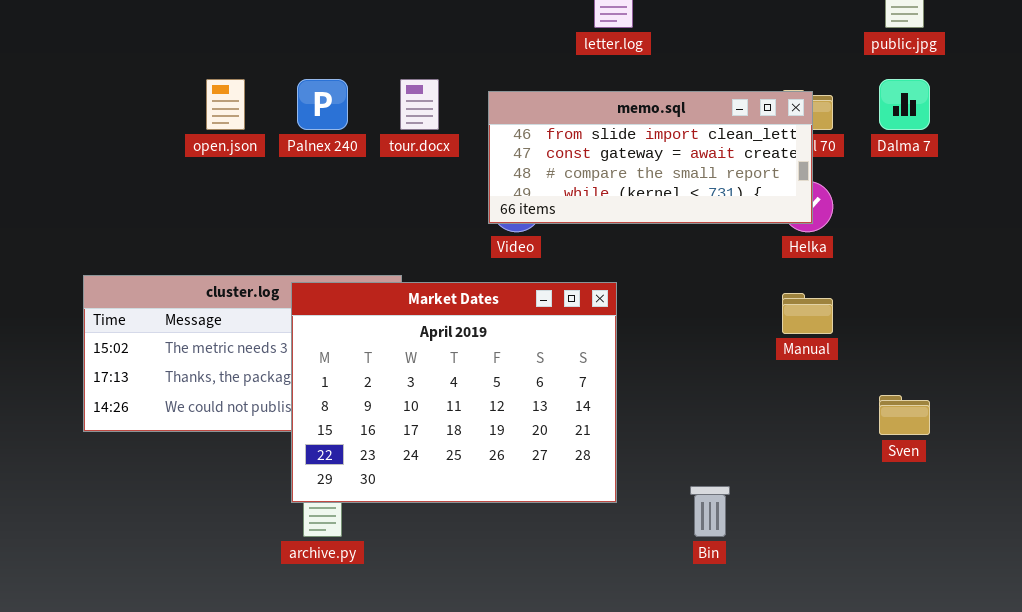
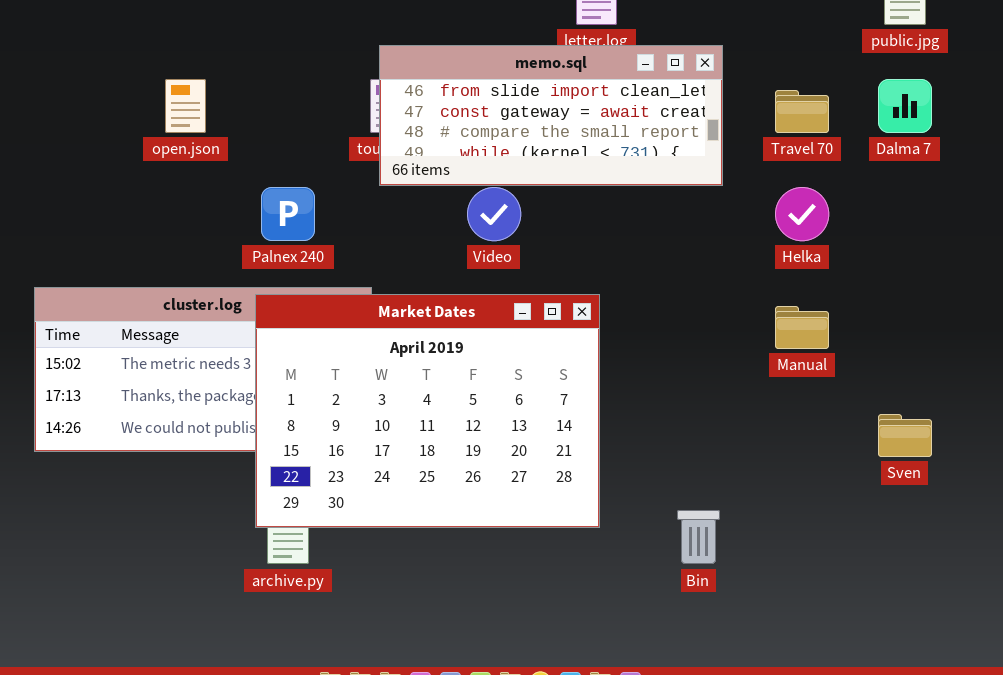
Palnex 240: [297,79,348,130] -> [261,187,315,241], moved
memo.sql: [488,91,813,224] -> [379,45,723,186], moved

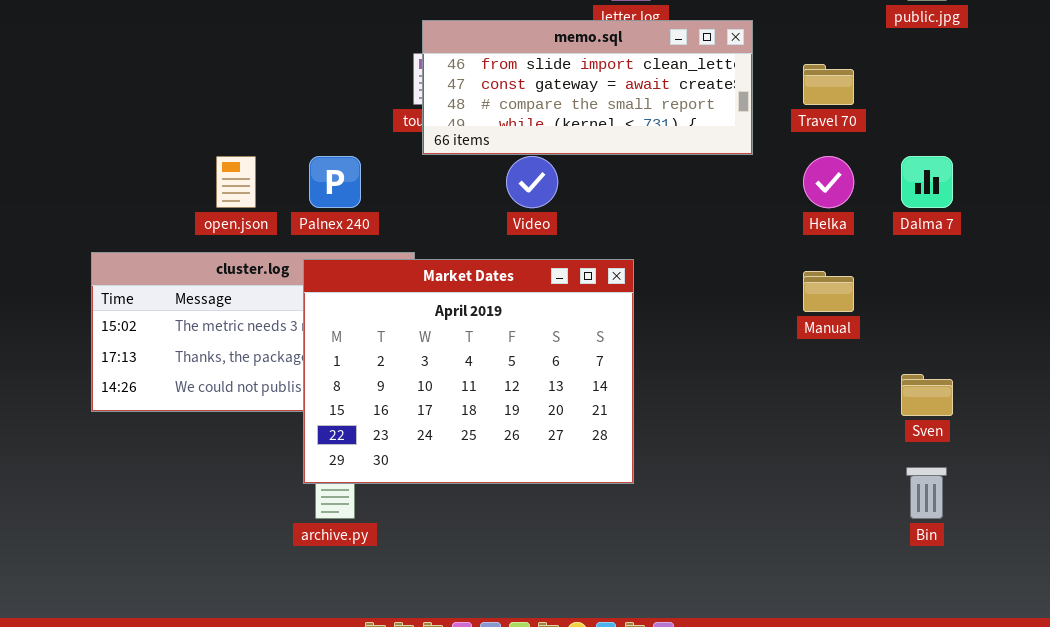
open.json: [165,79,206,133] -> [216,156,256,208], moved
Dalma 7: [878,79,932,133] -> [901,156,953,208], moved
Bin: [677,510,720,564] -> [906,467,947,519], moved

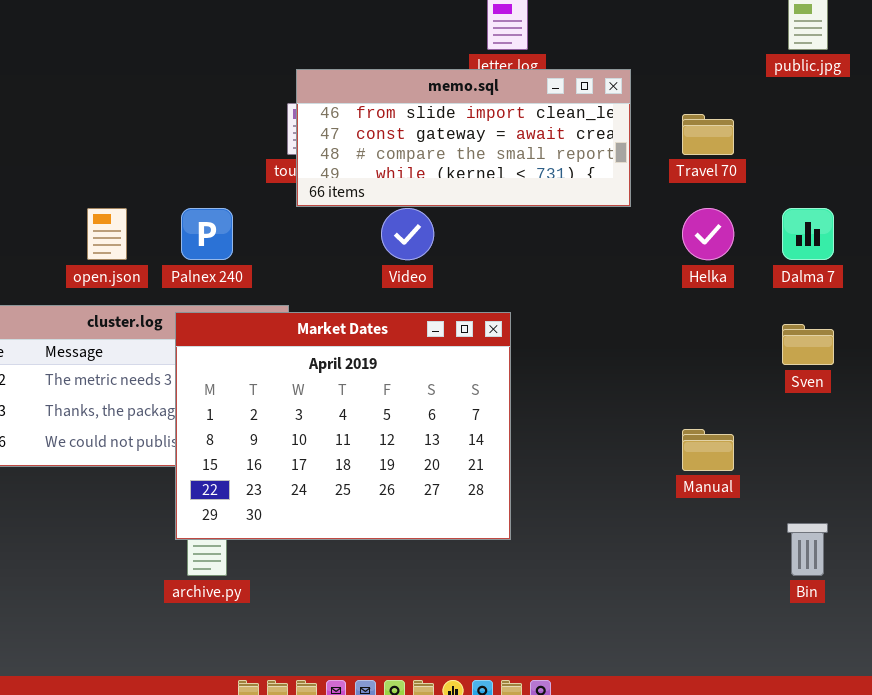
Manual: [803,271,854,312] -> [682,429,734,471], moved
Sven: [901,374,953,416] -> [782,324,834,365], moved

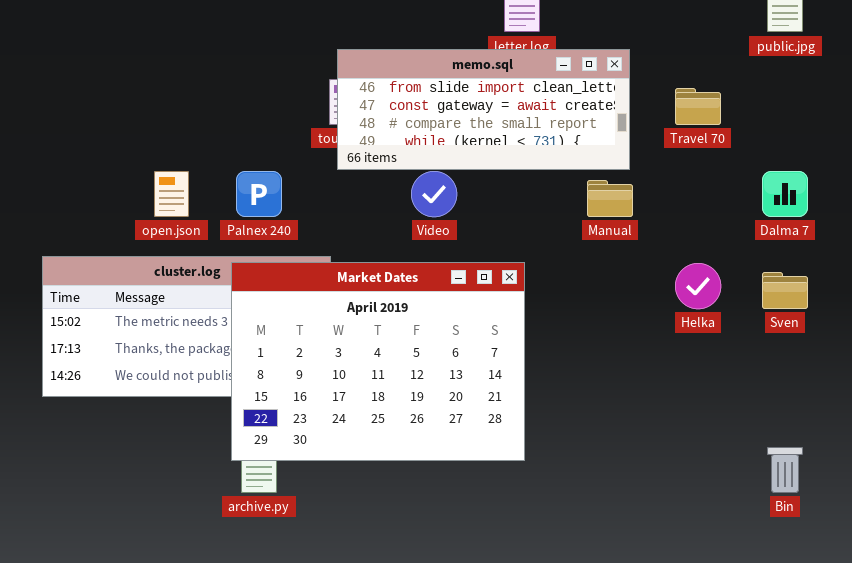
Helka: [682,208,734,260] -> [675,263,721,309], moved
Manual: [682,429,734,471] -> [587,180,633,217], moved

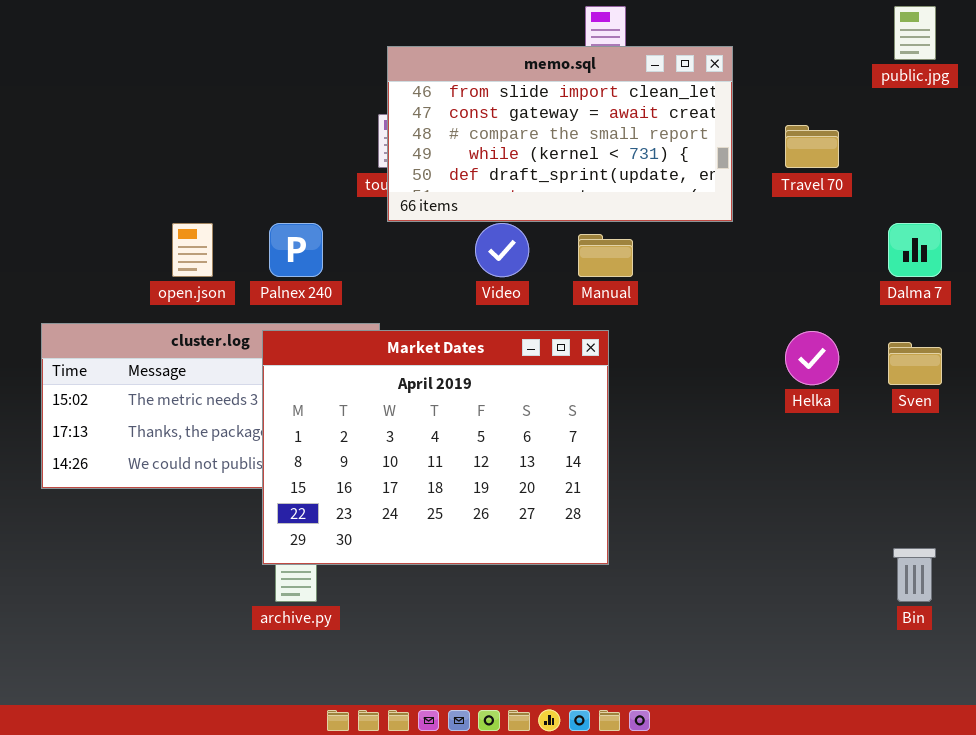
memo.sql: [337,49,630,170] -> [387,46,733,222], resized
Manual: [587,180,633,217] -> [578,234,633,277], moved

